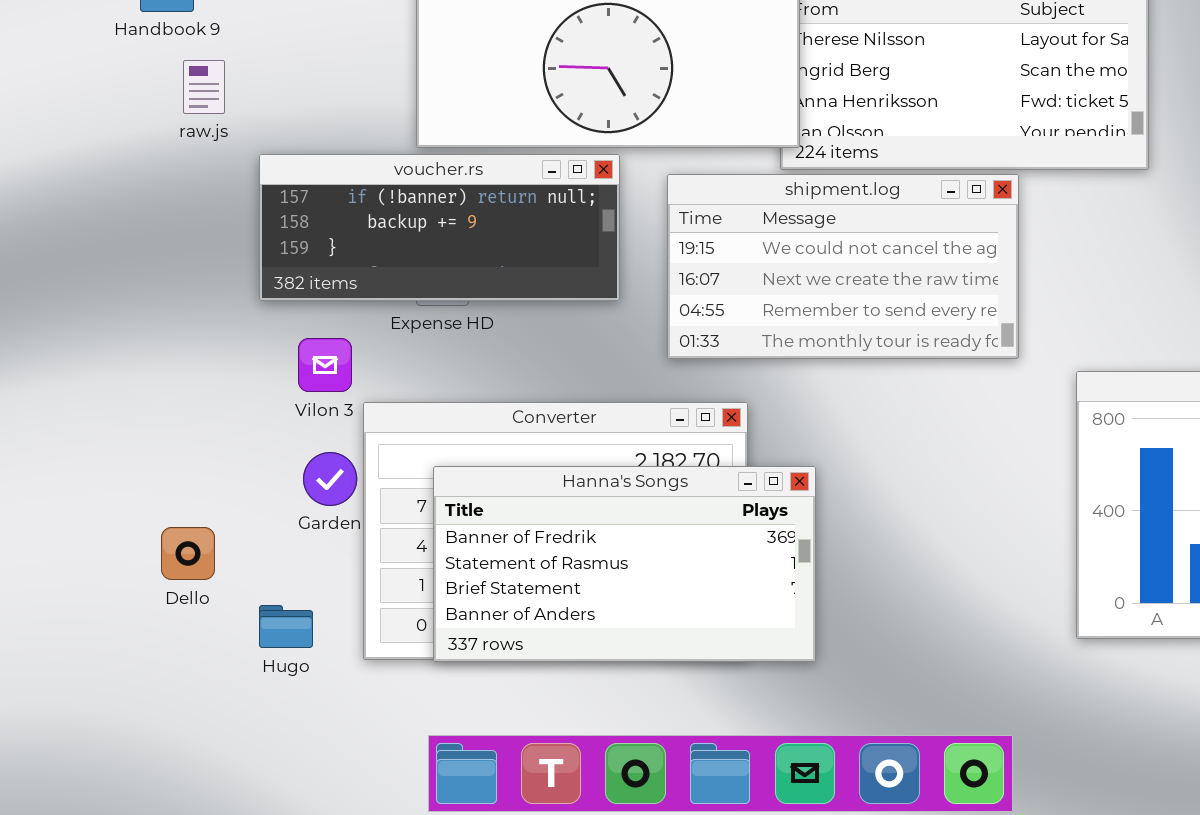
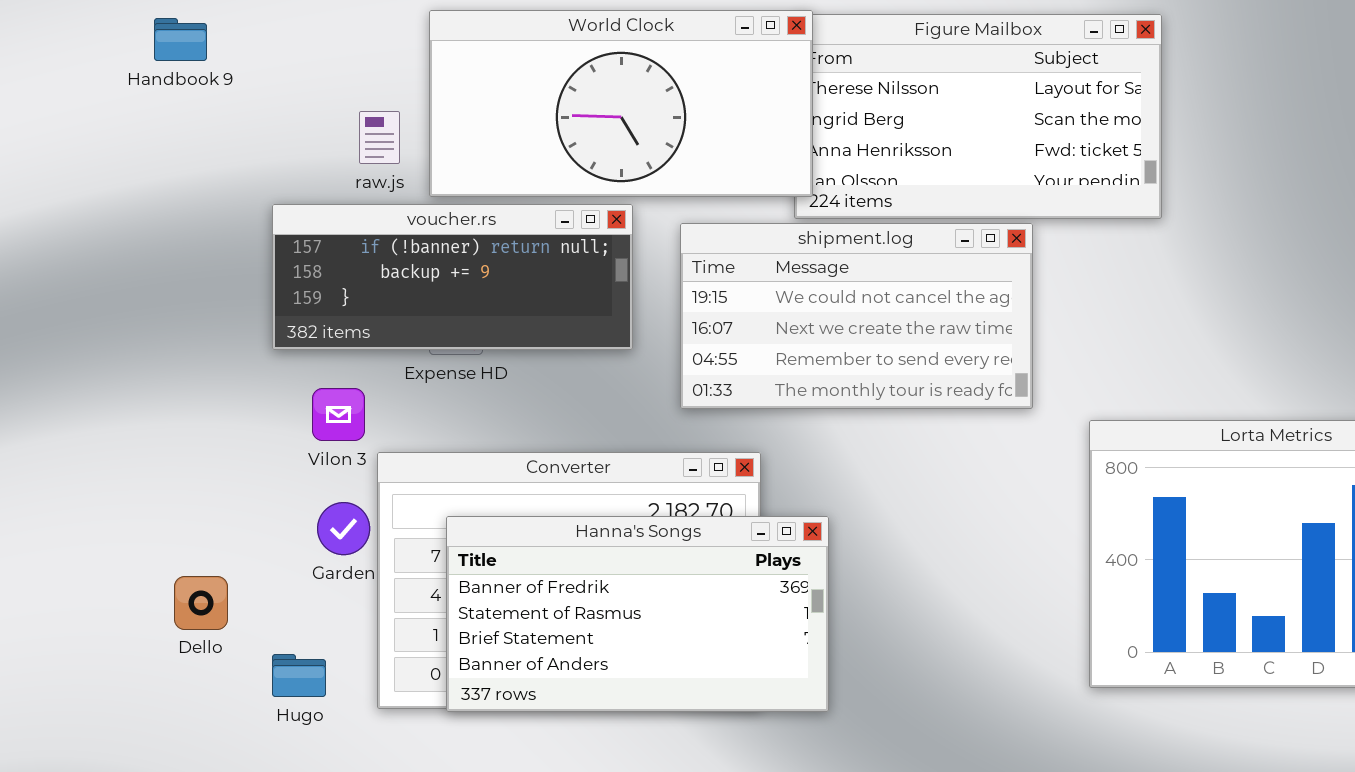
raw.js: [183,60,225,114] -> [359,111,400,164], moved

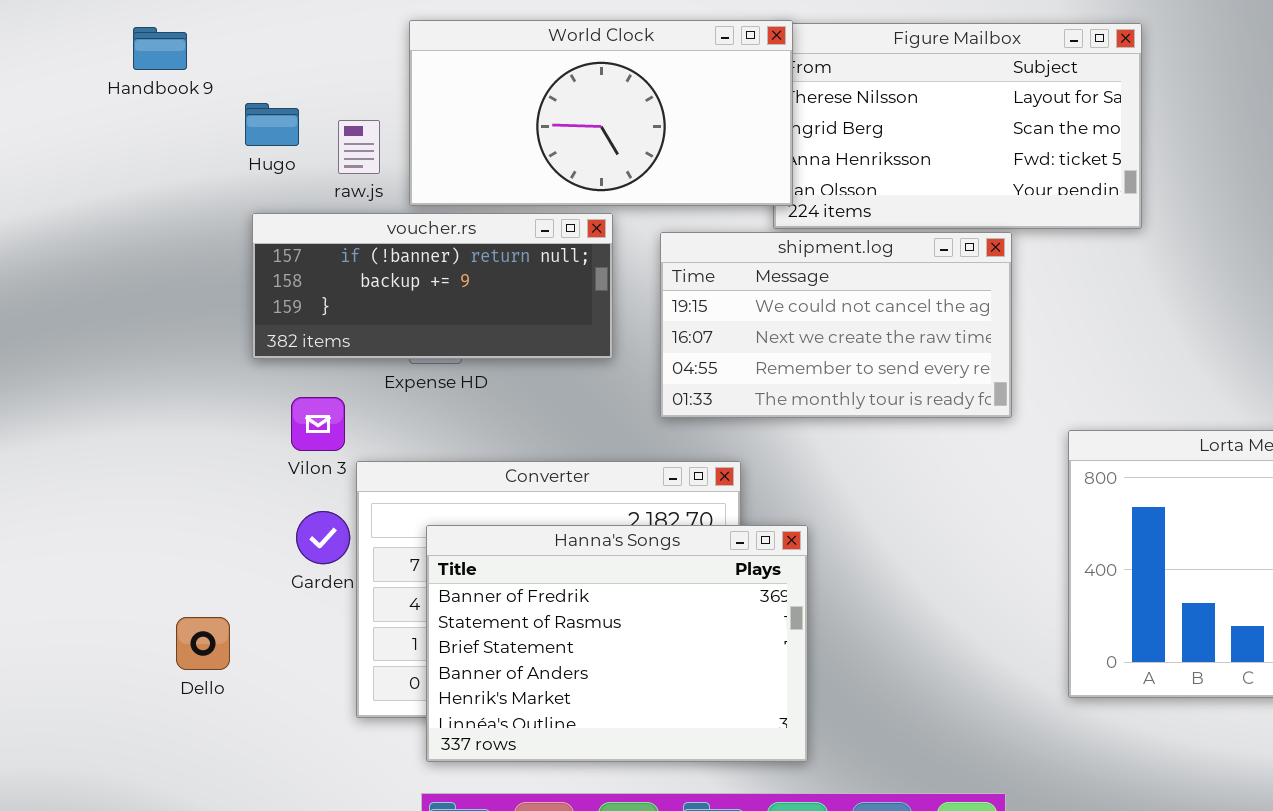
Hanna's Songs: [446,516,829,712] -> [426,525,808,762], resized
Dello: [174,576,228,630] -> [176,617,230,670], moved
Hugo: [272,654,326,697] -> [245,103,299,146], moved

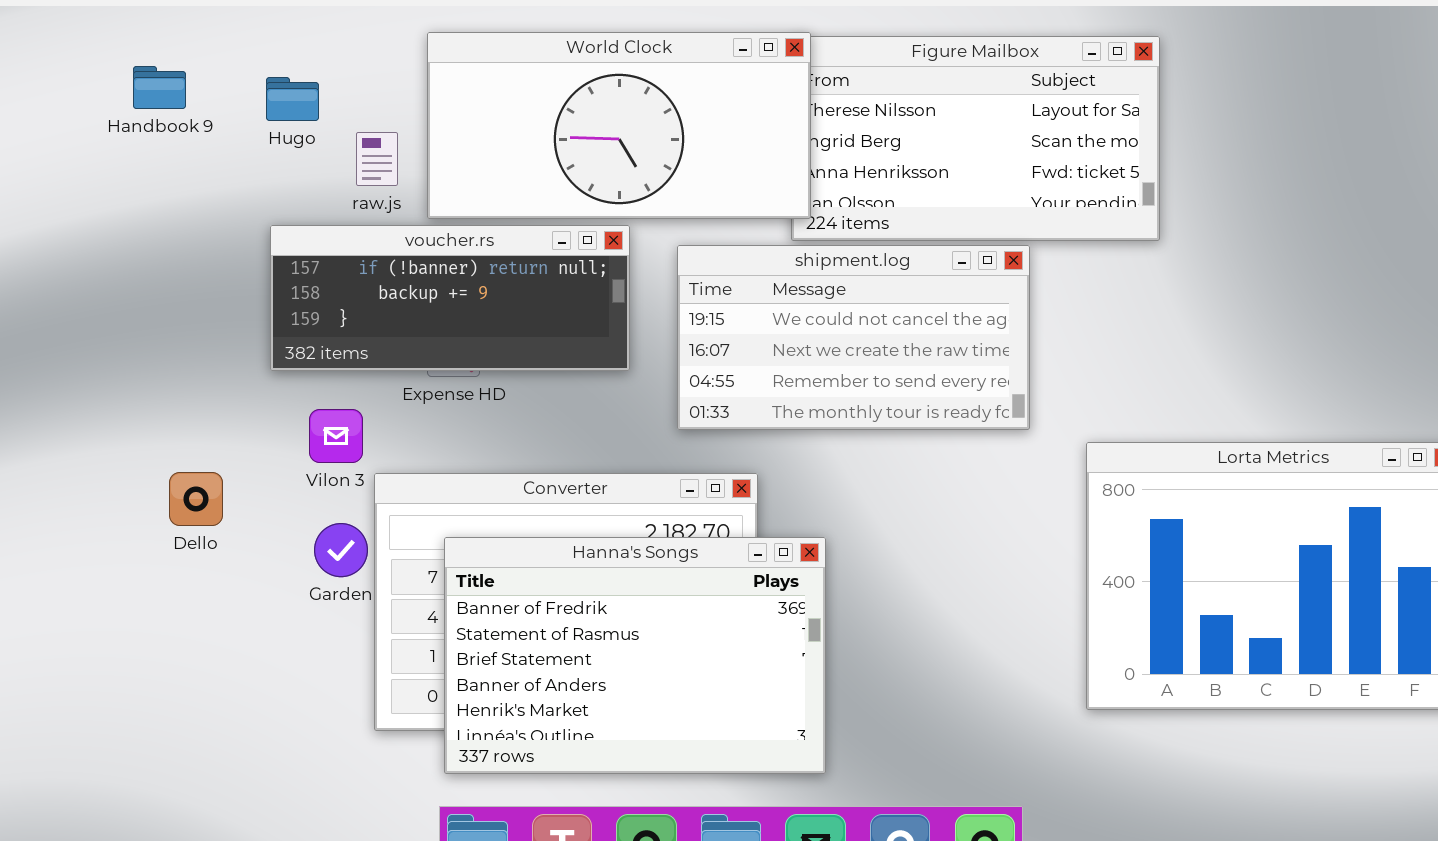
Handbook 9: [133,27,187,70] -> [133,66,186,109], moved
Hugo: [245,103,299,146] -> [266,77,319,121], moved
Dello: [176,617,230,670] -> [169,472,223,526], moved

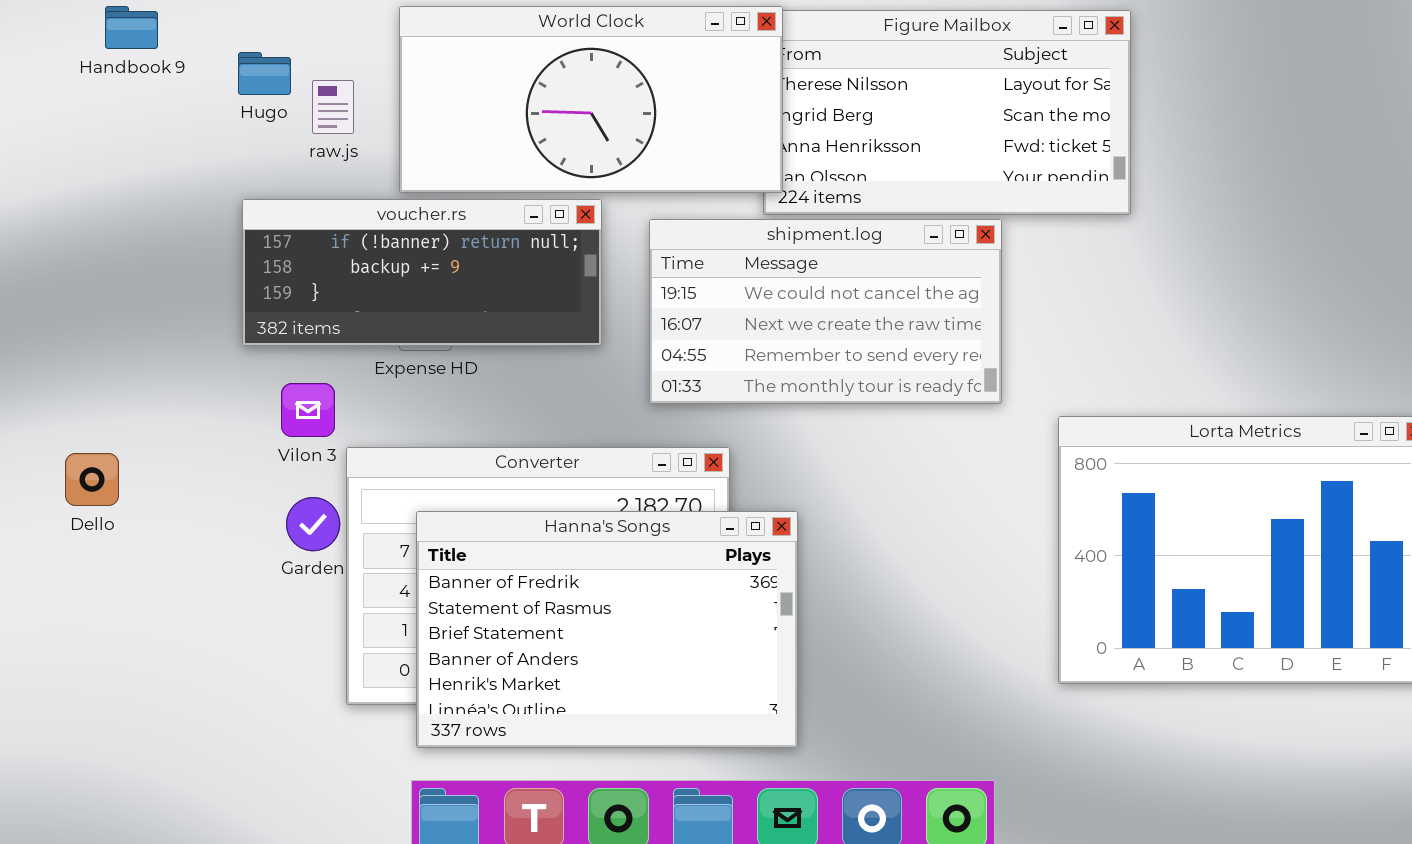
Handbook 9: [133,66,186,109] -> [105,6,158,49], moved
raw.js: [356,132,398,186] -> [312,80,354,134], moved
Dello: [169,472,223,526] -> [65,453,119,506], moved

